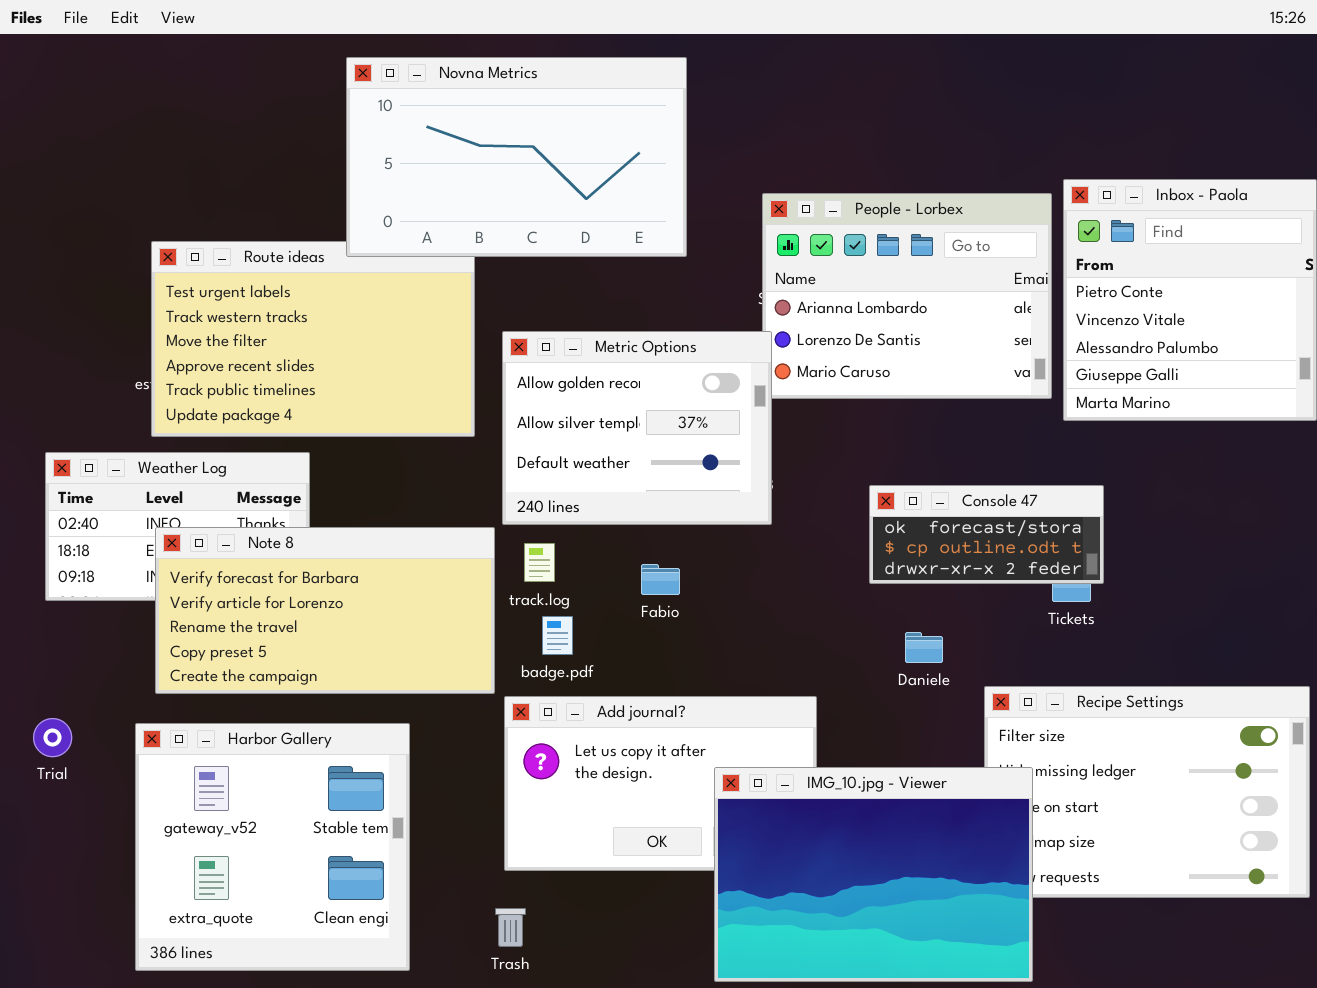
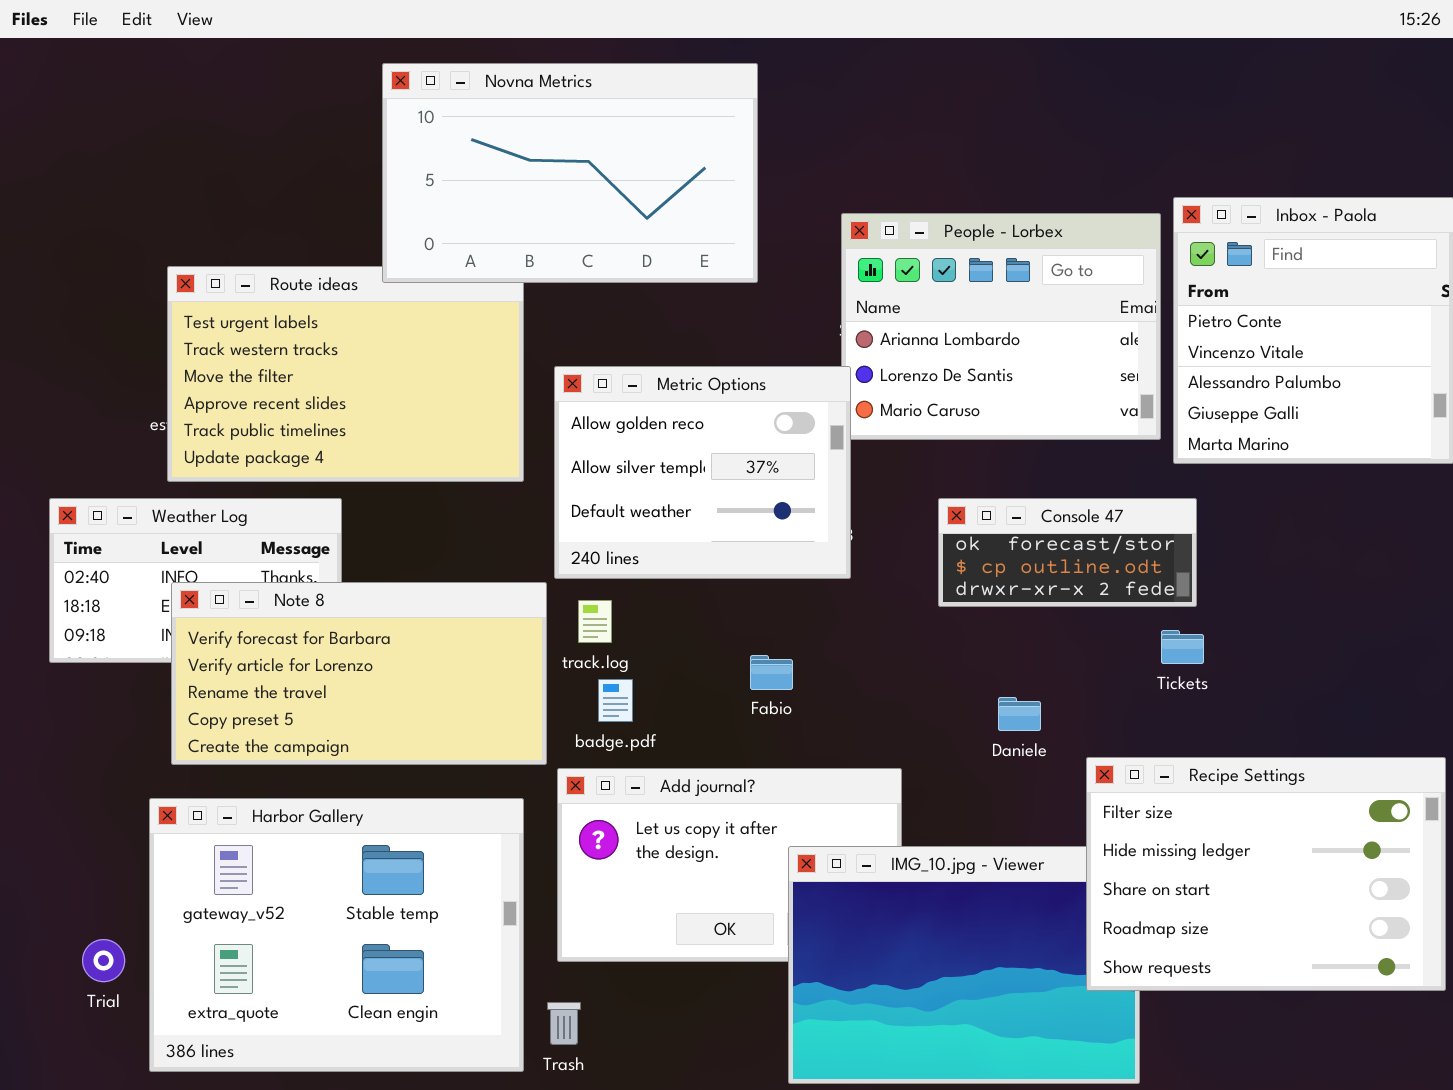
Console 47: [869,485,1104,584] -> [938,498,1197,607], moved
Fabio: [641,564,680,595] -> [750,655,793,690], moved
Recipe Settings: [984,686,1310,898] -> [1086,757,1446,991], raised
Trial: [33,718,72,757] -> [82,939,125,982], moved
Harbor Gallery: [135,723,410,971] -> [149,798,524,1072], resized

